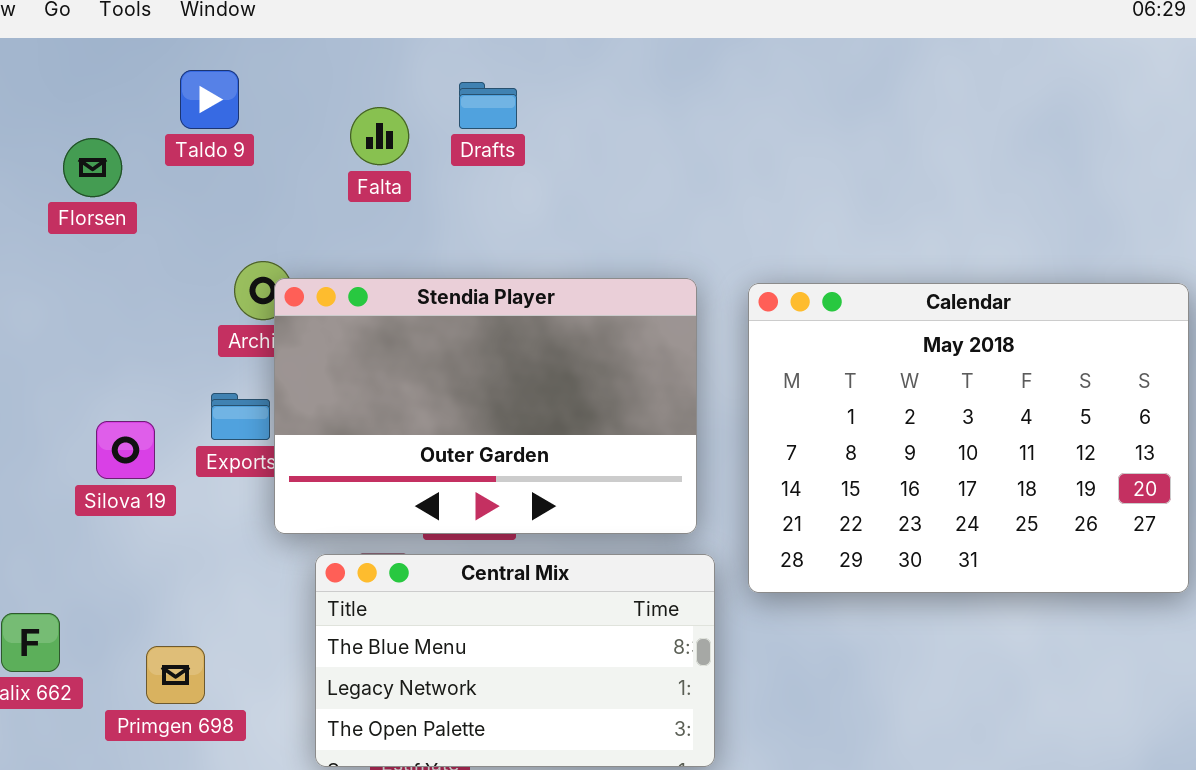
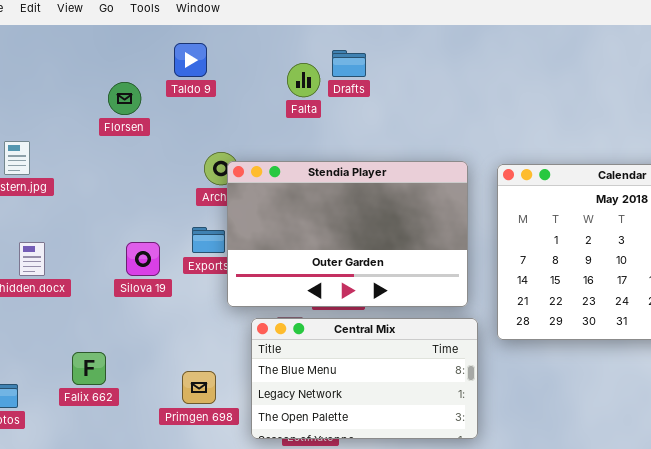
Falta: [350,107,409,165] -> [287,63,320,97], moved
Primgen 698: [146,646,205,704] -> [182,371,216,404], moved

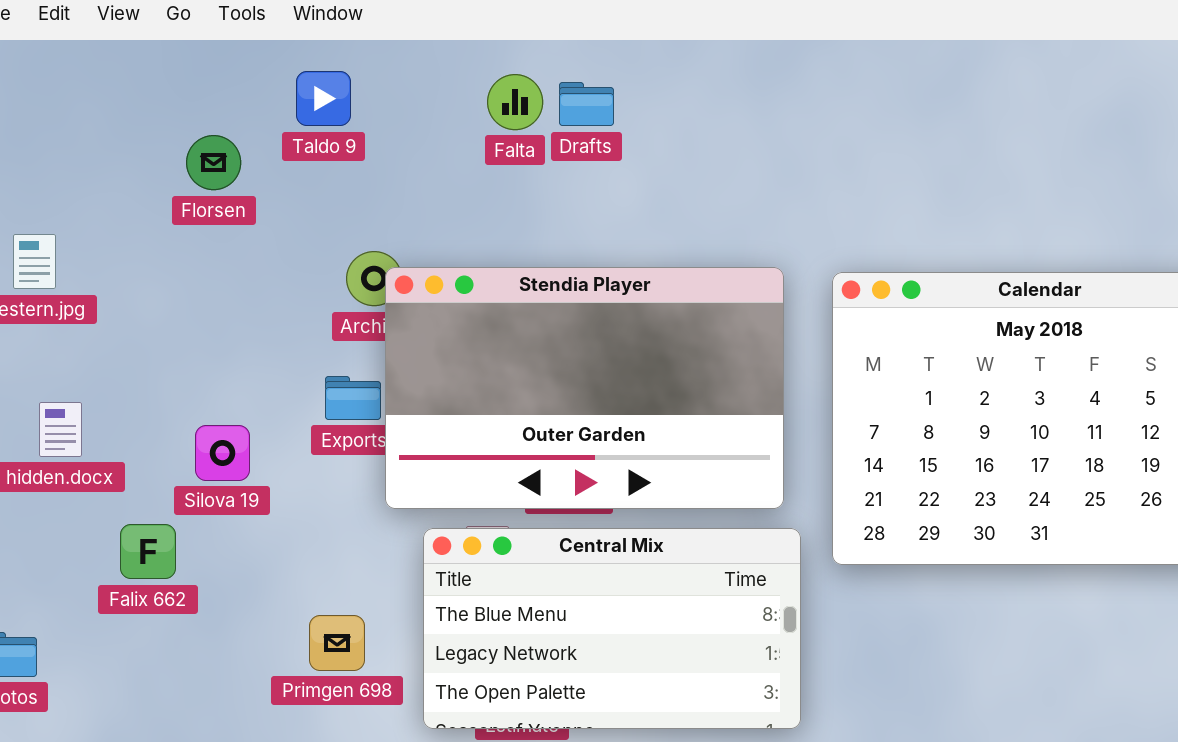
Falta: [287,63,320,97] -> [487,74,543,130], moved
Silova 19: [126,242,160,276] -> [195,425,250,481], moved
Falix 662: [72,352,106,385] -> [120,524,176,579], moved

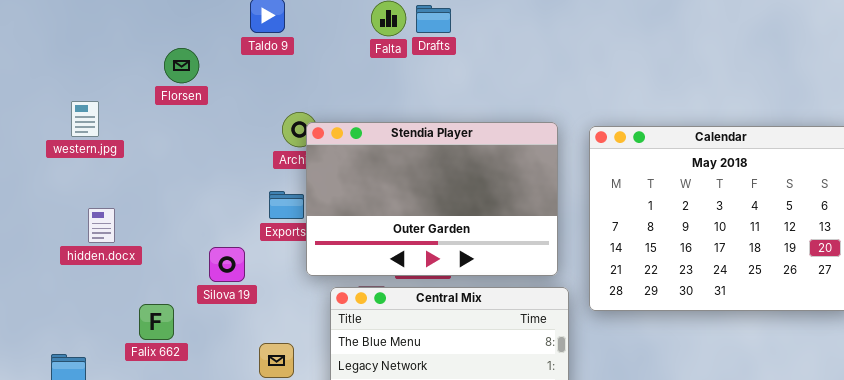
Florsen: [186,135,241,190] -> [164,48,199,83], moved
Silova 19: [195,425,250,481] -> [209,247,245,282], moved
Falix 662: [120,524,176,579] -> [139,304,174,340], moved

